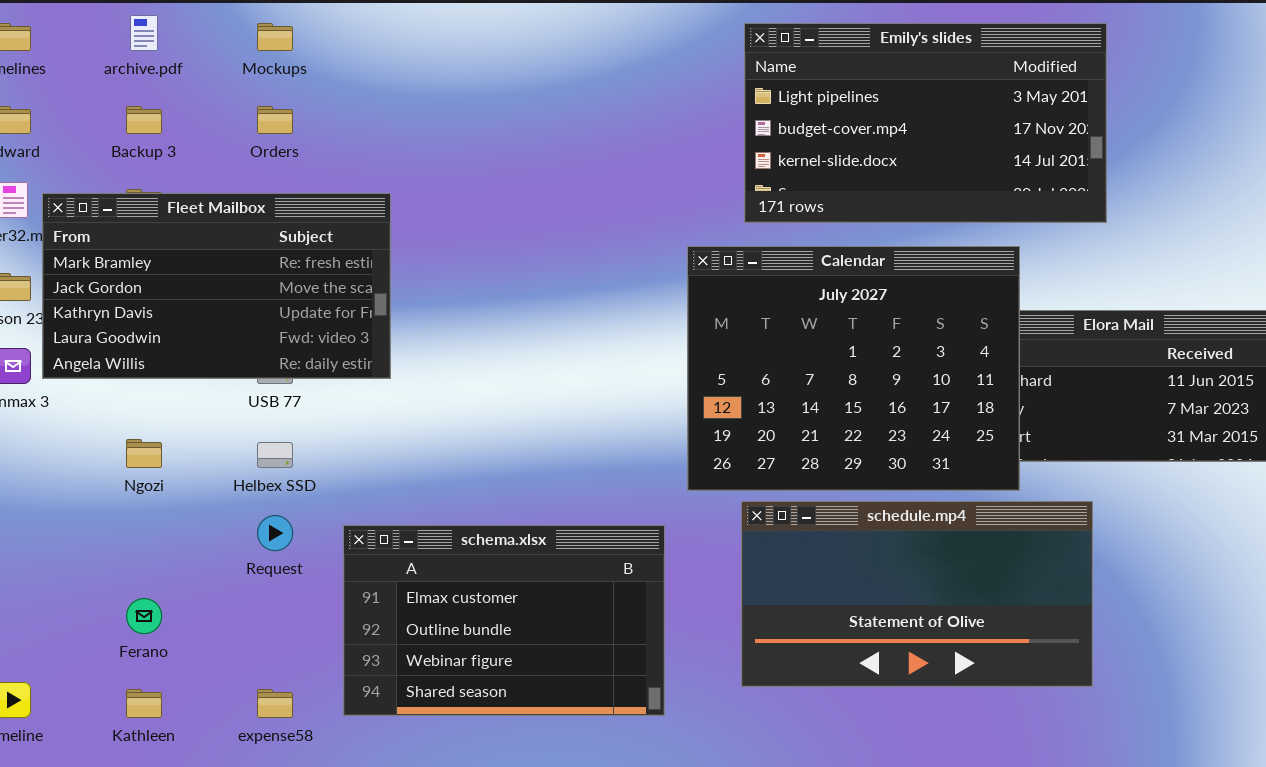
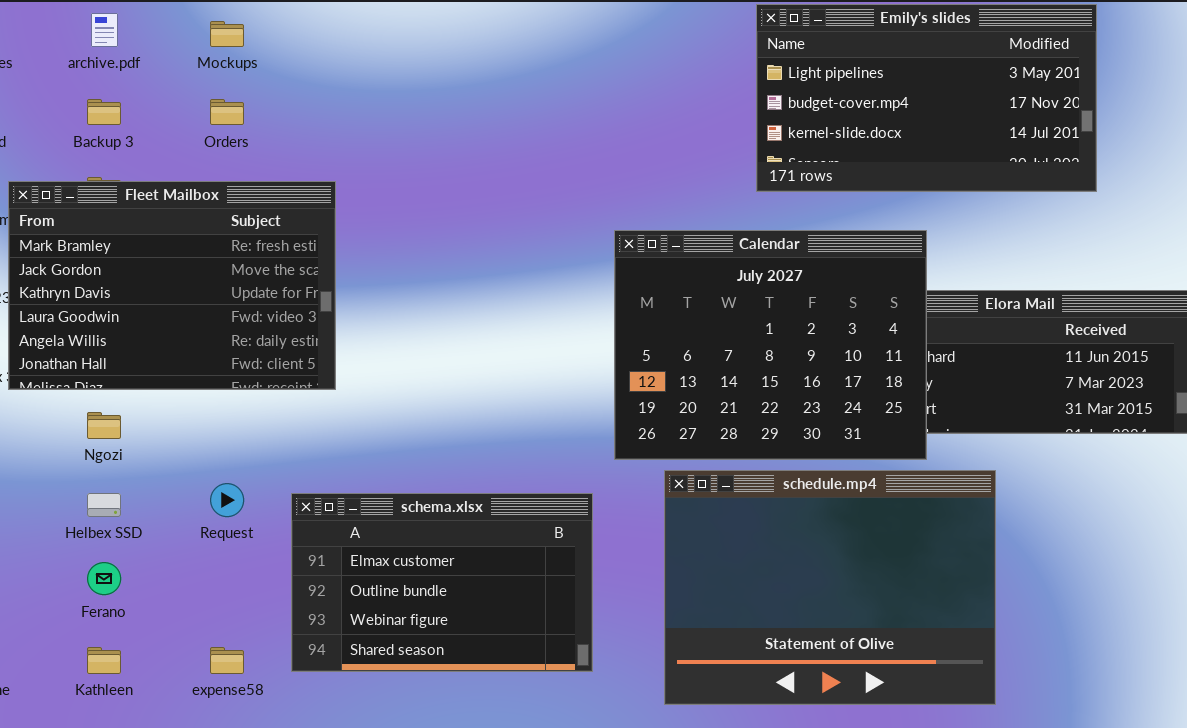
Emily's slides: [744,23,1107,223] -> [756,4,1097,192], moved
Fleet Mailbox: [42,193,391,379] -> [8,181,336,390], resized
Helbex SSD: [257,442,293,468] -> [87,493,121,517], moved
schedule.mp4: [741,501,1093,687] -> [664,470,996,705], resized

